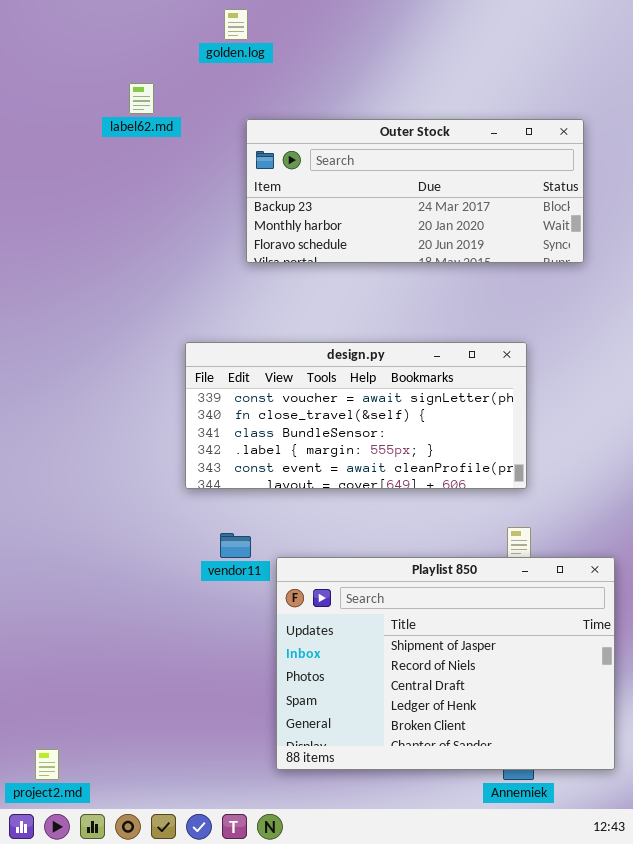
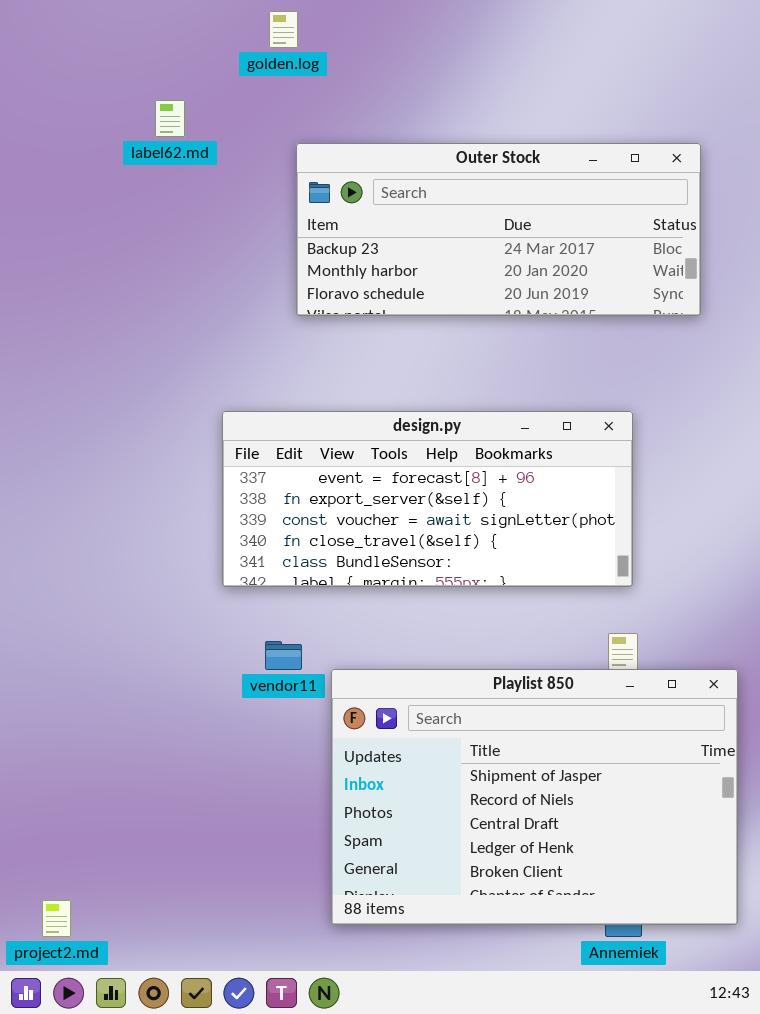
design.py: [185,342,527,489] -> [222,411,633,587], scrolled up 2 rows

